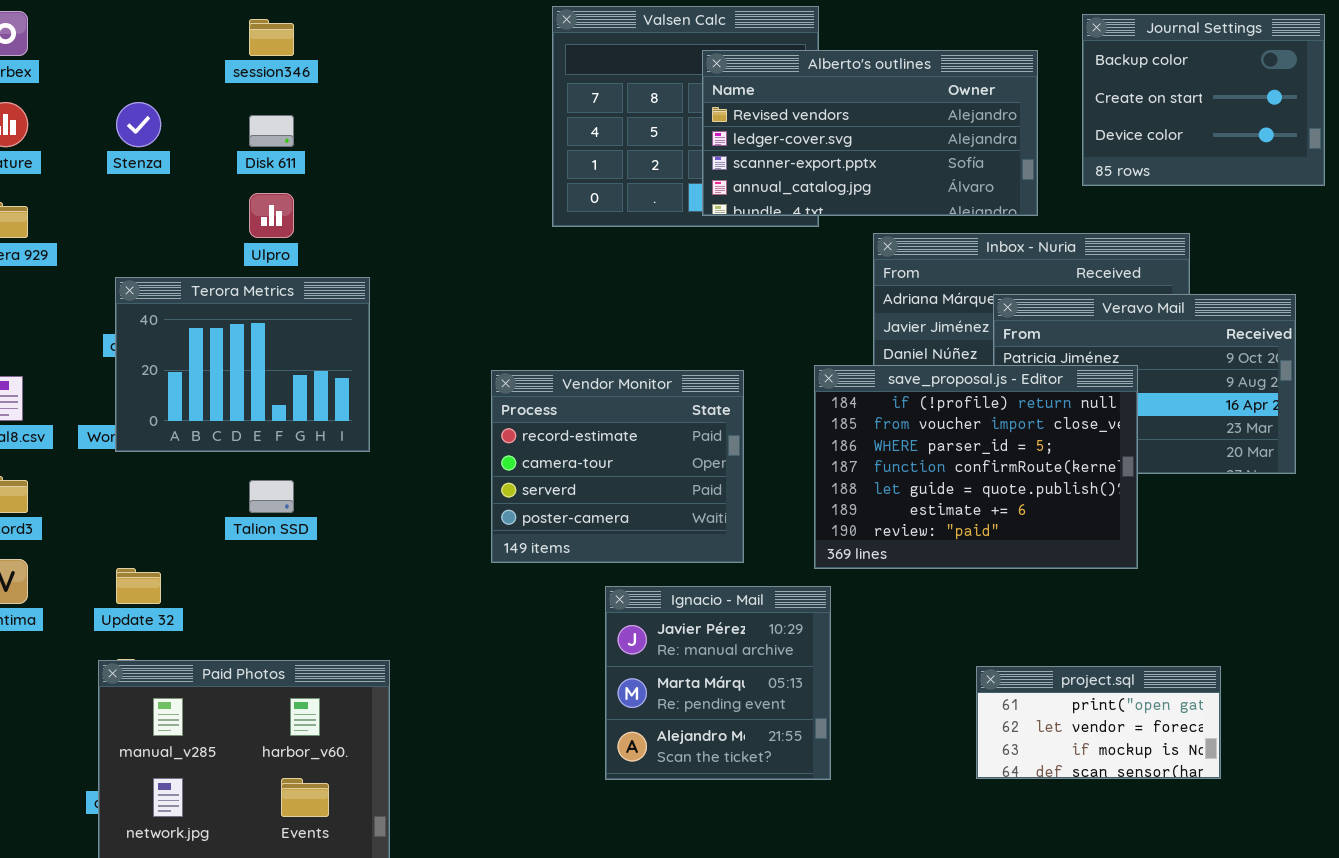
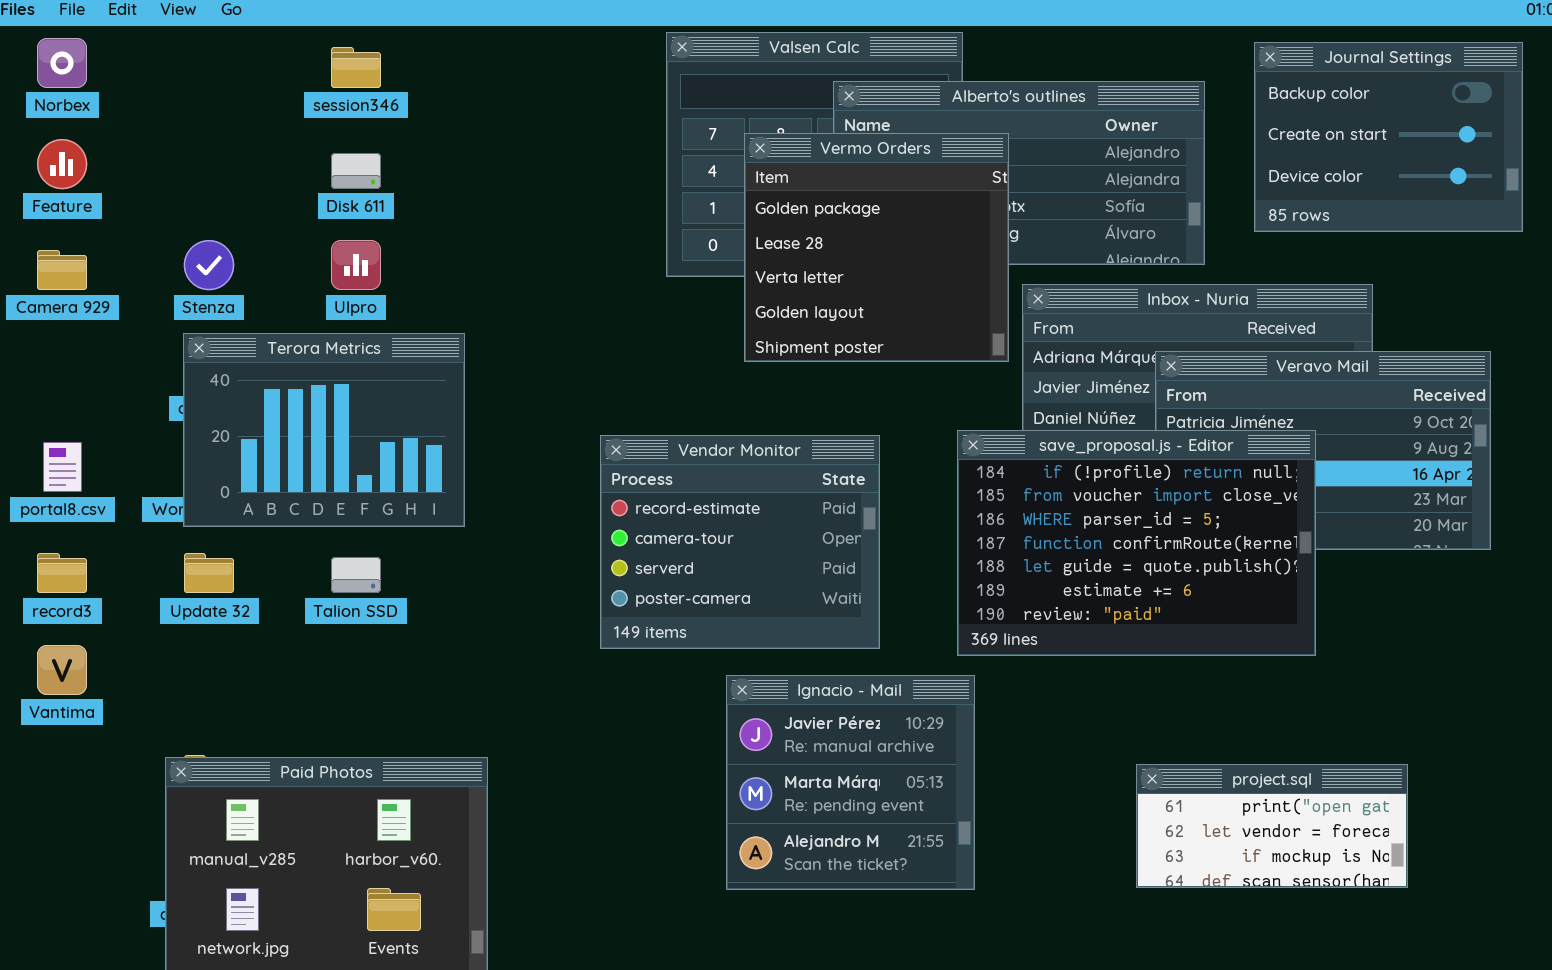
Vermo Orders: none -> [744,133,1009,362], opened
Stenza: [116,102,161,147] -> [184,240,234,290], moved
Update 32: [116,568,161,604] -> [184,553,234,593], moved

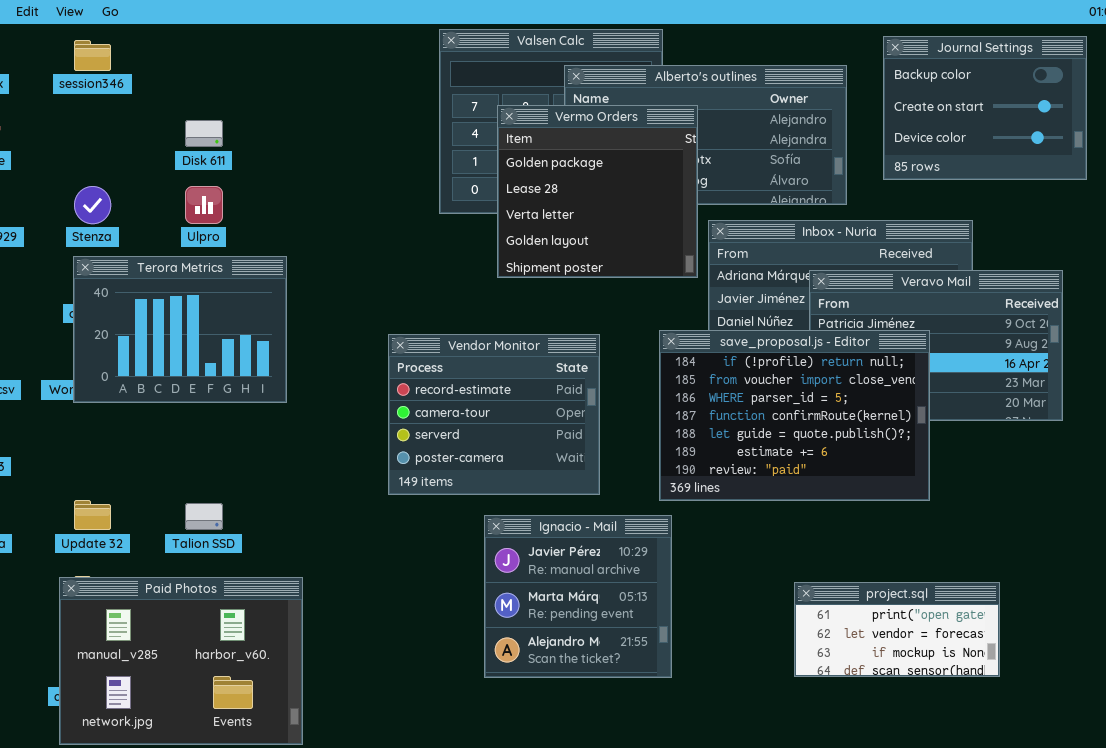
session346: [331,47,381,88] -> [74,40,111,71], moved
Update 32: [184,553,234,593] -> [74,500,111,530], moved
Talion SSD: [331,557,381,593] -> [185,503,223,530], moved

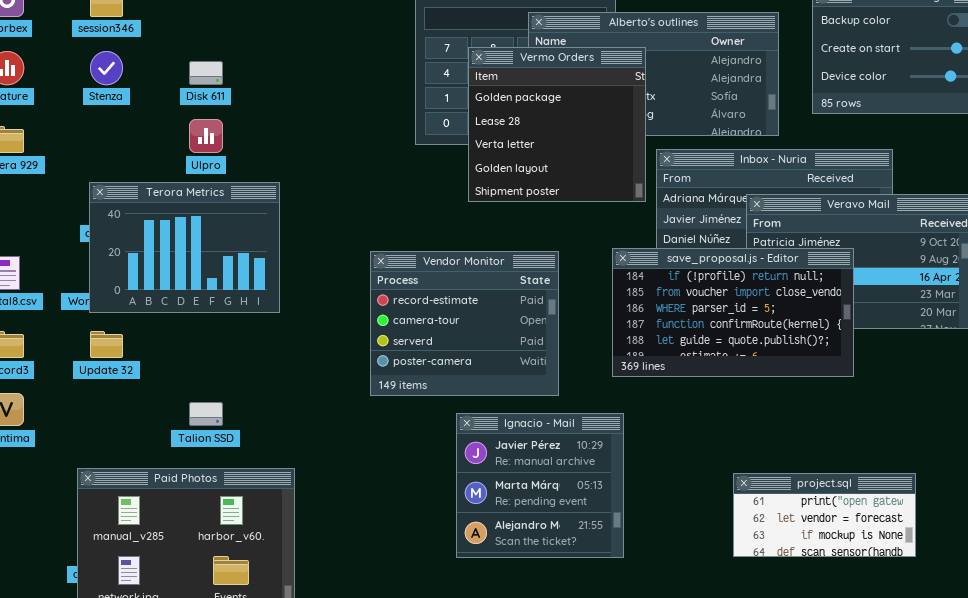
Stenza: [74,186,111,224] -> [90,51,123,85], moved
save_proposal.js - Editor: [659,330,930,501] -> [612,248,854,377], resized
Update 32: [74,500,111,530] -> [90,331,123,358], moved

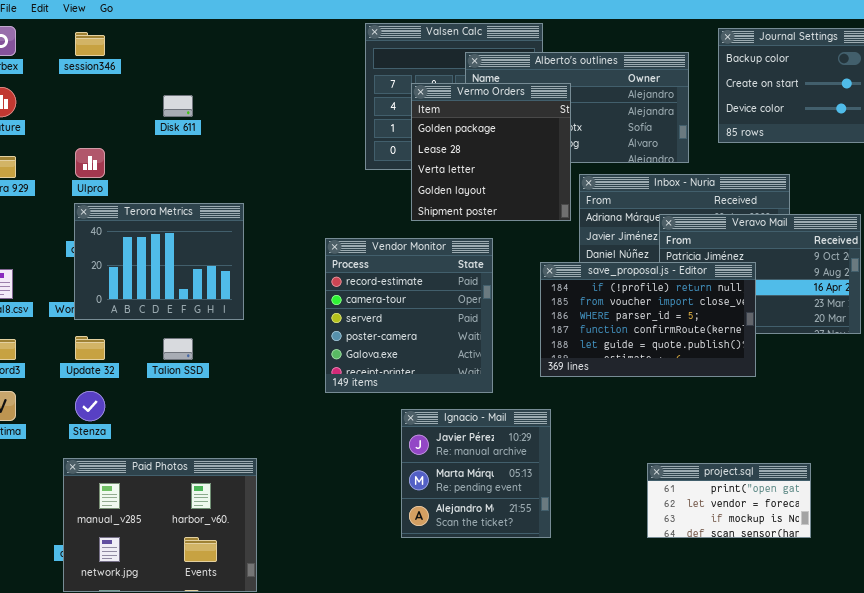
Stenza: [90,51,123,85] -> [75,391,105,421], moved
Ulpro: [189,119,223,153] -> [75,148,105,178], moved
Vendor Monitor: [370,251,559,396] -> [325,238,493,393], resized
Talion SSD: [189,402,223,426] -> [163,338,193,360], moved

